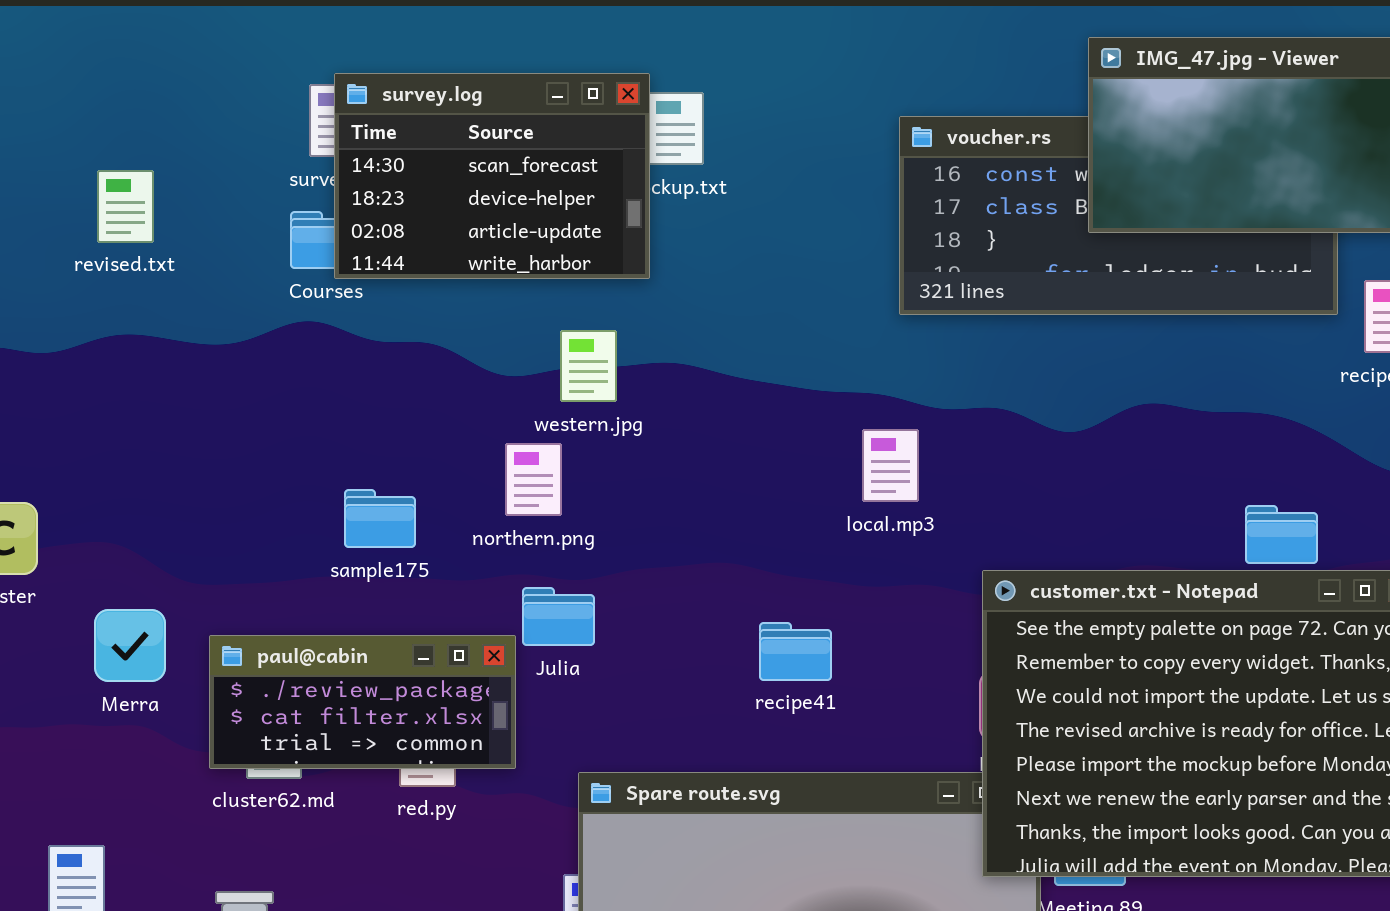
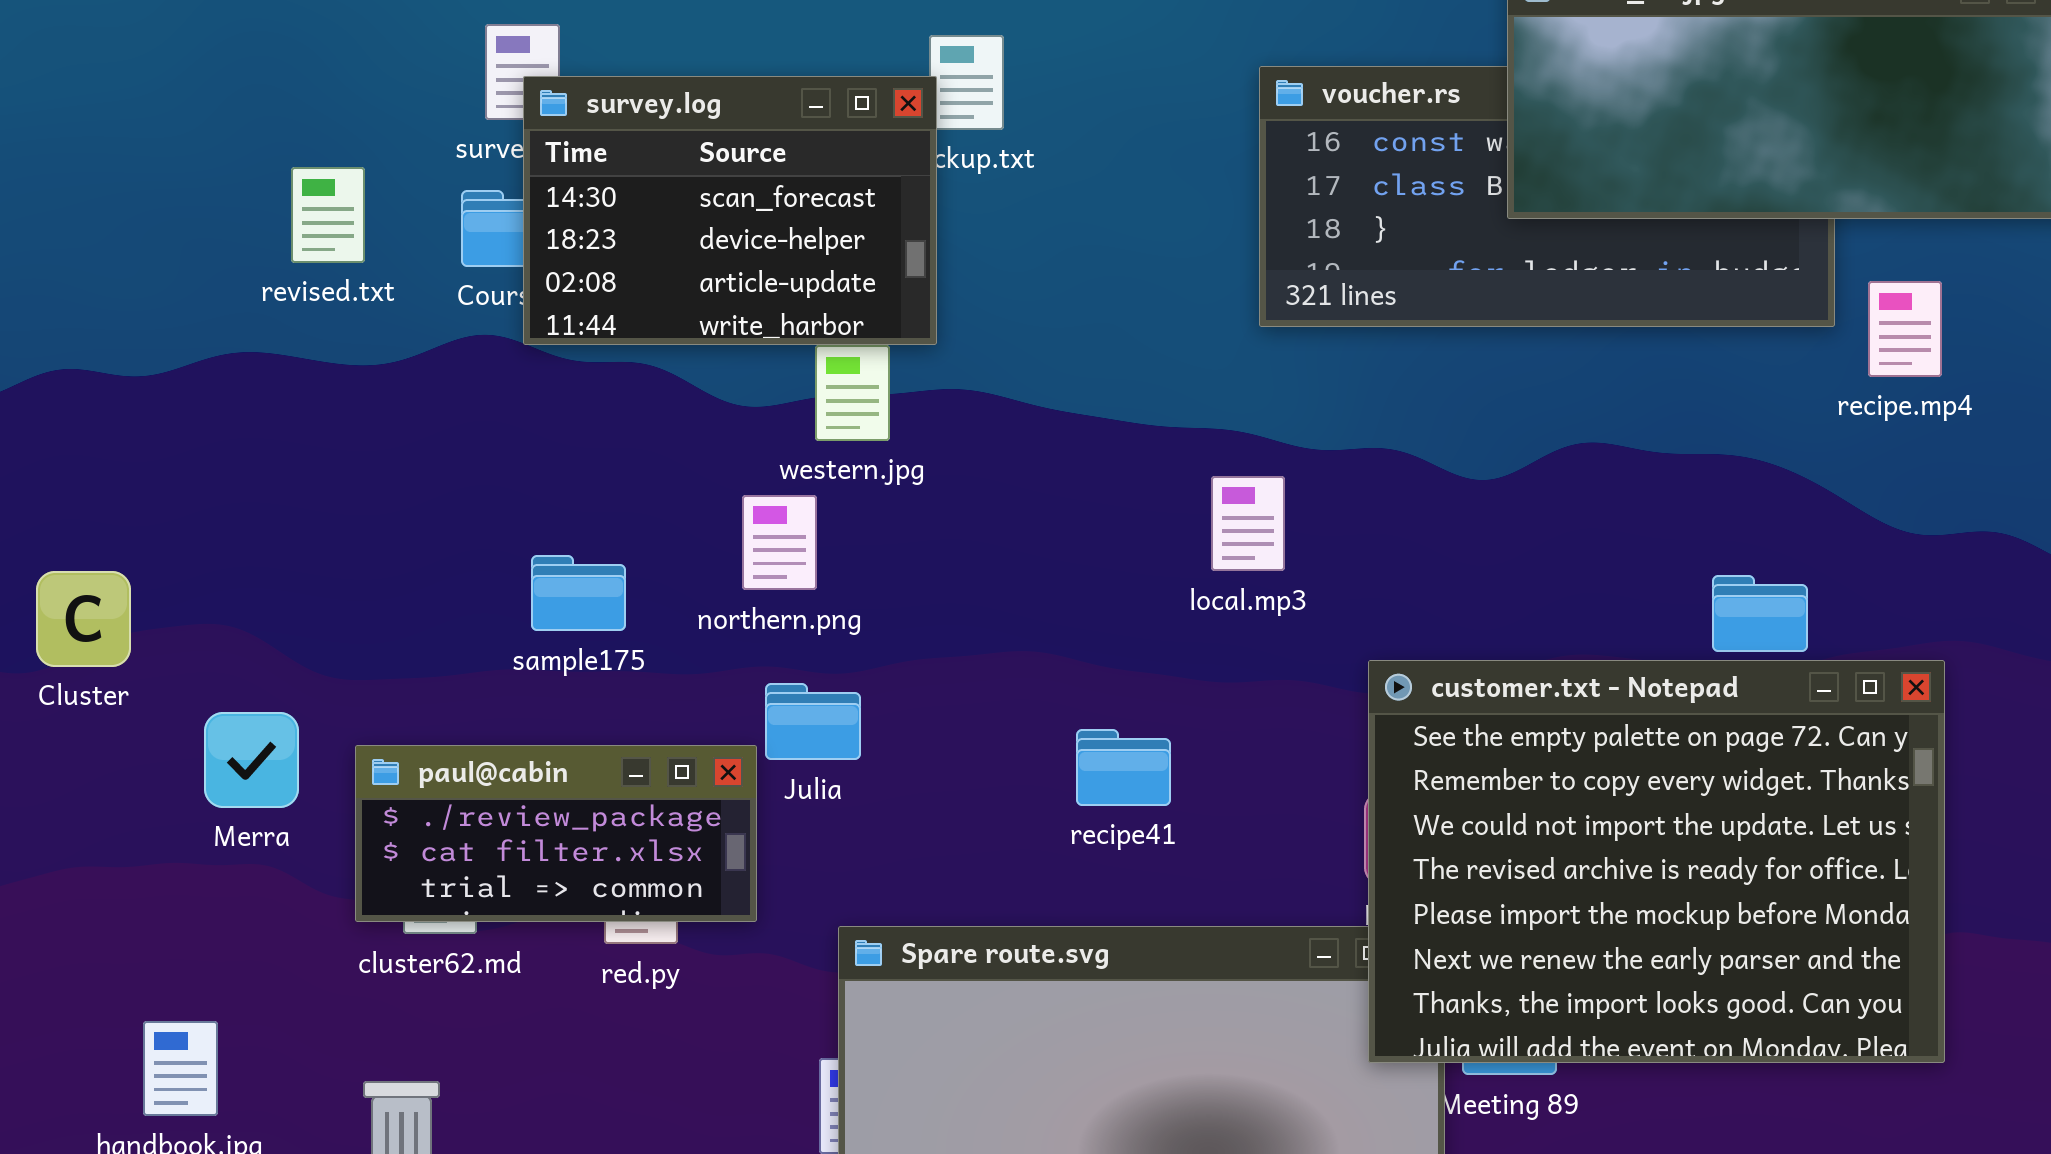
survey.log: [334,73,650,279] -> [523,76,937,345], moved
revised.txt: [97,170,154,243] -> [291,167,365,263], moved

